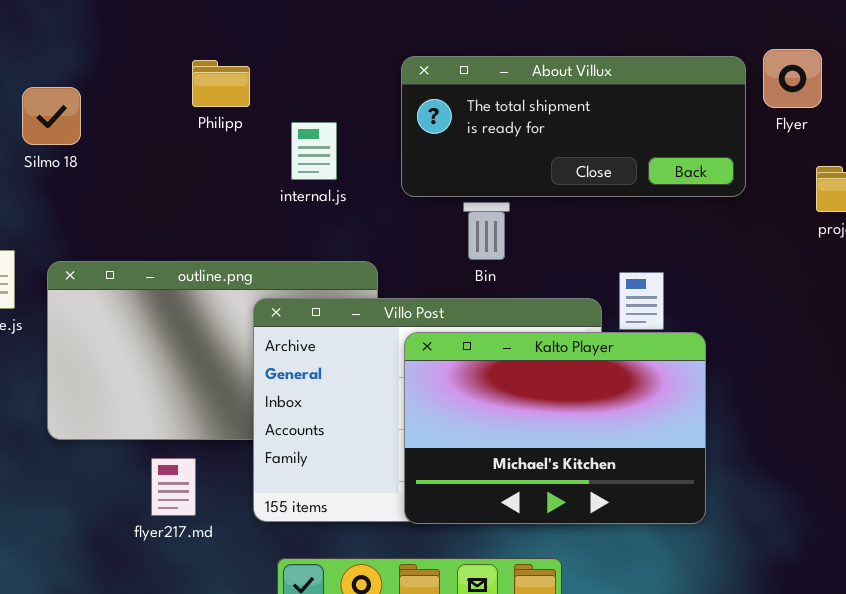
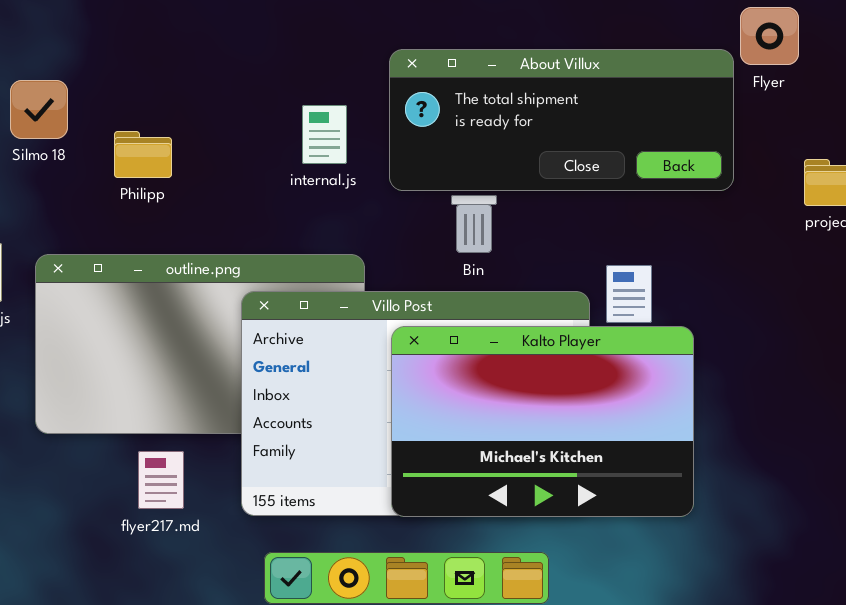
Flyer: [763,49,822,108] -> [740,7,799,65], moved
Philipp: [192,60,250,107] -> [114,131,172,178], moved
internal.js: [291,122,337,180] -> [302,105,347,164], moved

